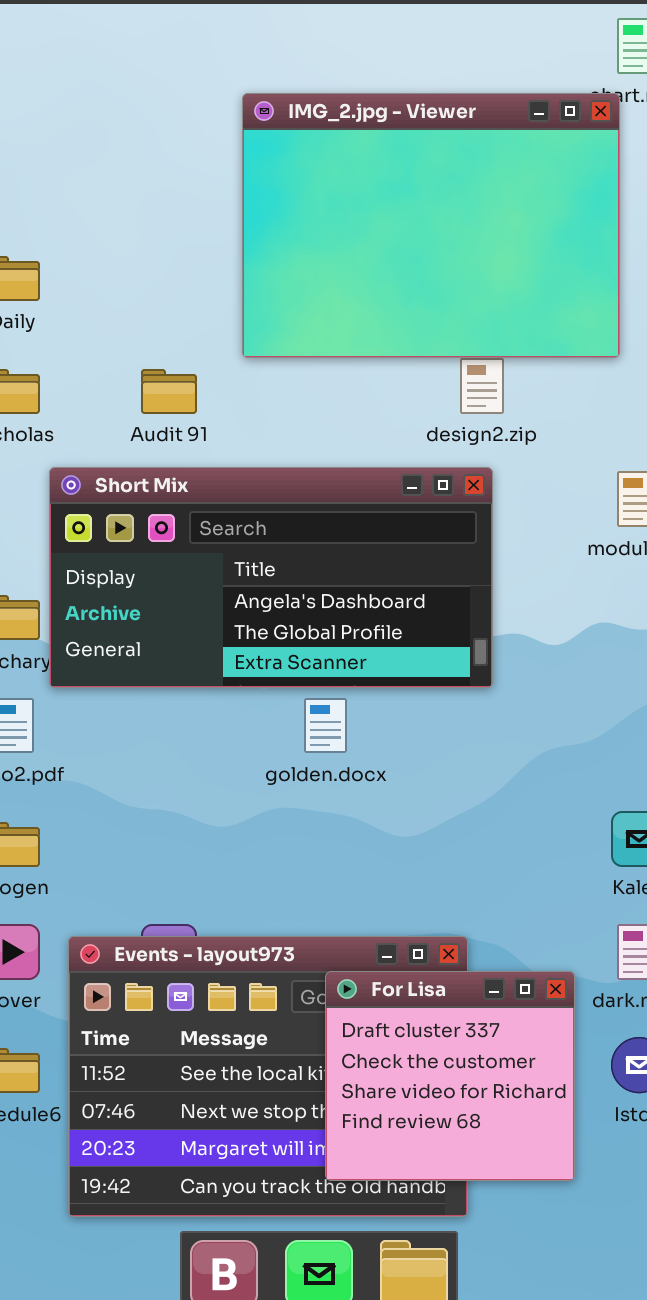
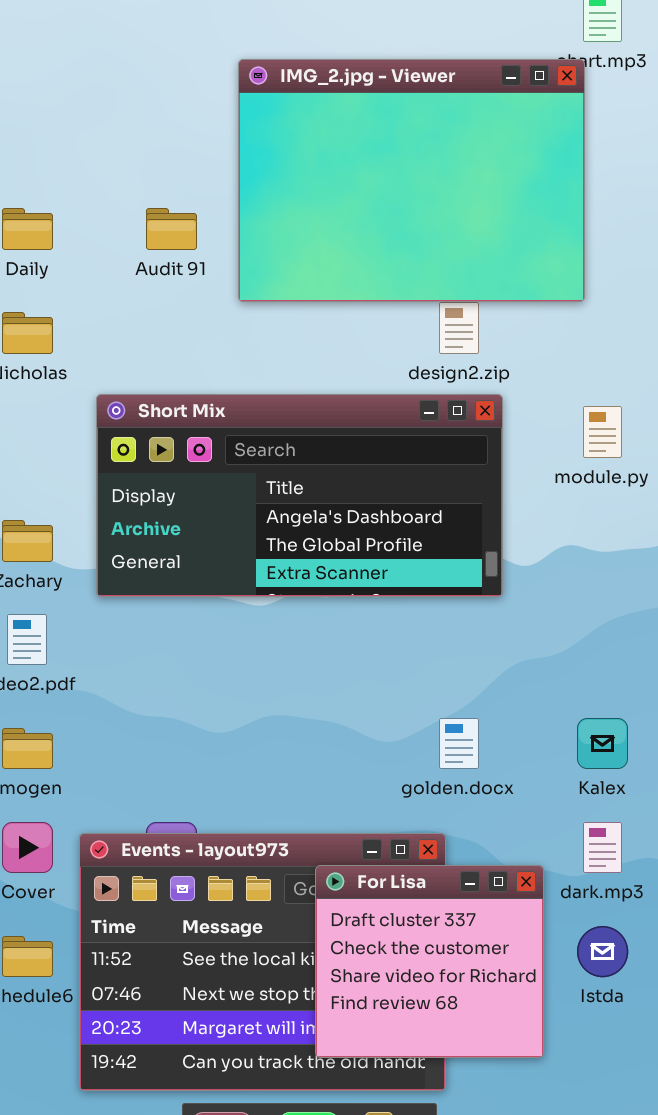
Audit 91: [141,369,197,414] -> [146,208,197,250], moved
Short Mix: [49,467,493,688] -> [96,394,503,597], moved
golden.docx: [304,698,347,753] -> [439,718,479,769], moved

